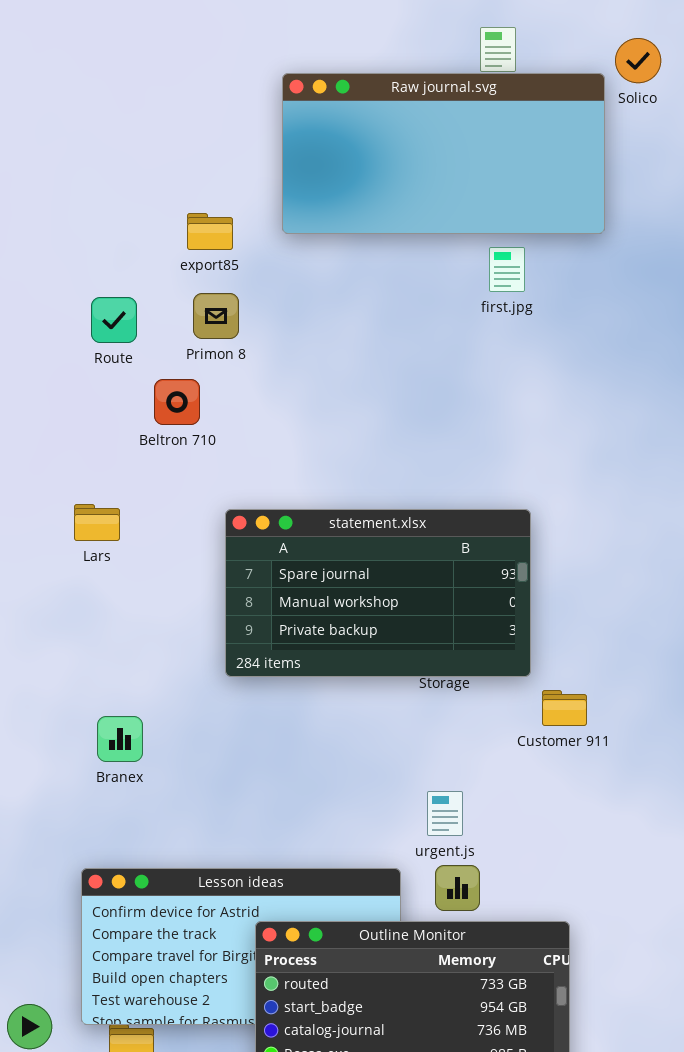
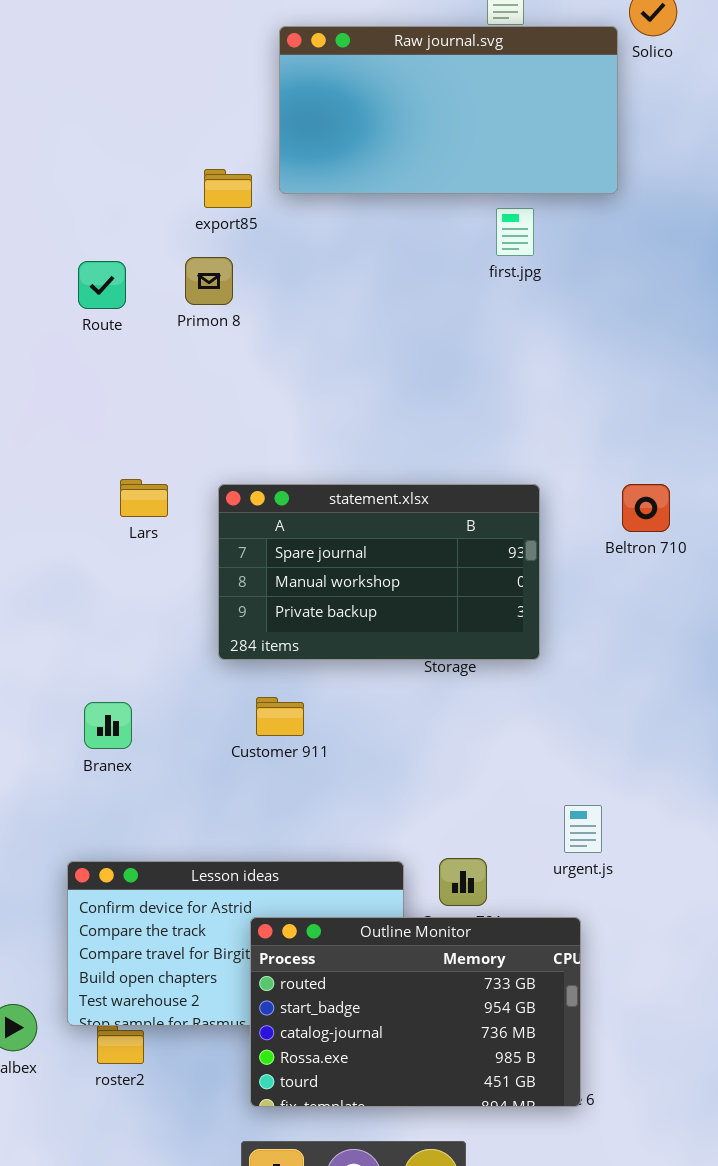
export85: [187,213,233,250] -> [204,169,252,208], moved
Beltron 710: [154,379,200,425] -> [622,484,670,532], moved
Lars: [74,504,120,541] -> [120,479,168,517], moved
Customer 911: [542,690,587,726] -> [256,697,304,736], moved
urgent.js: [427,791,463,836] -> [564,805,602,853], moved

